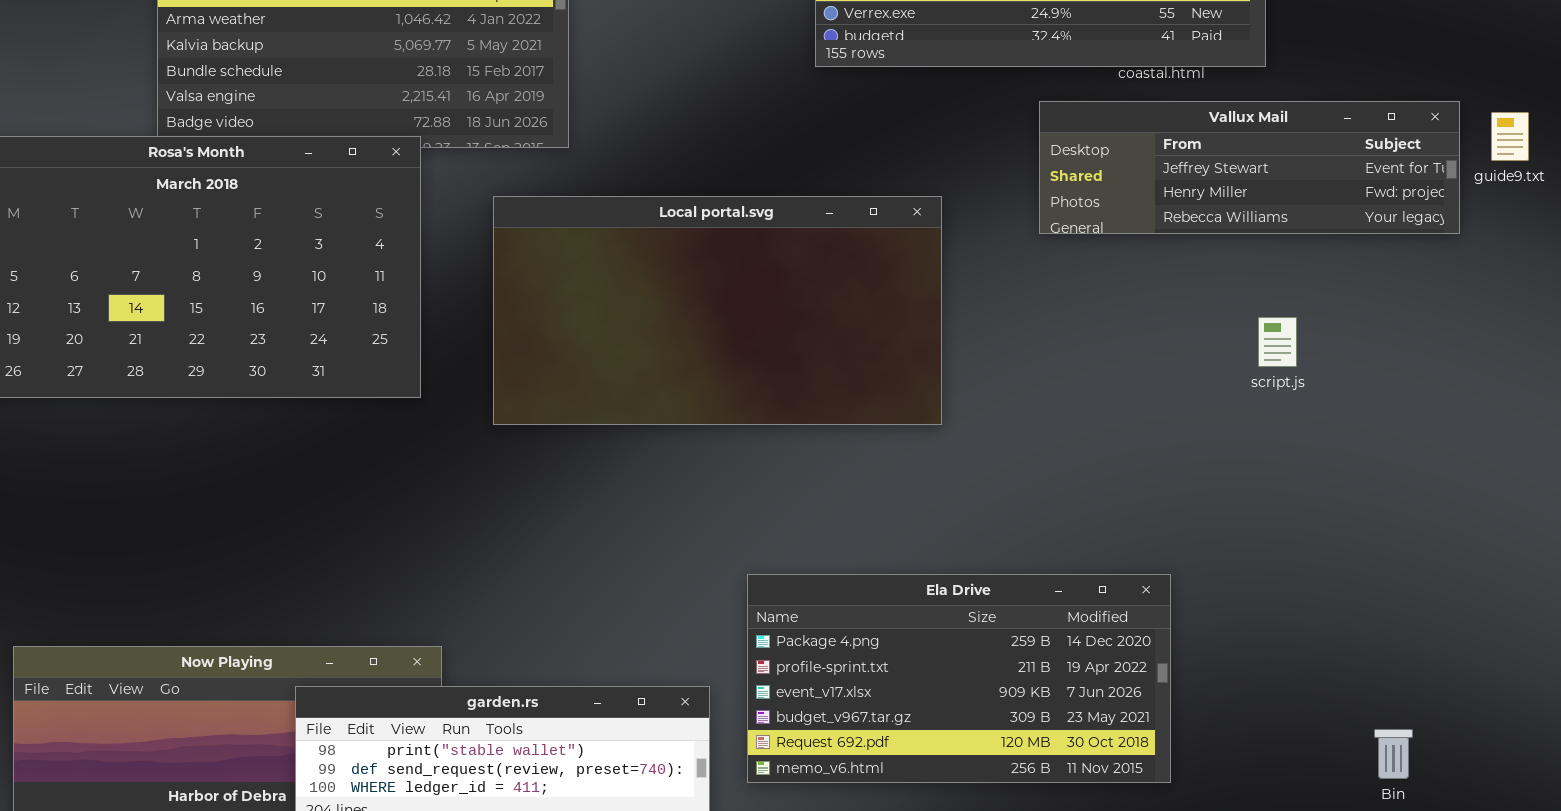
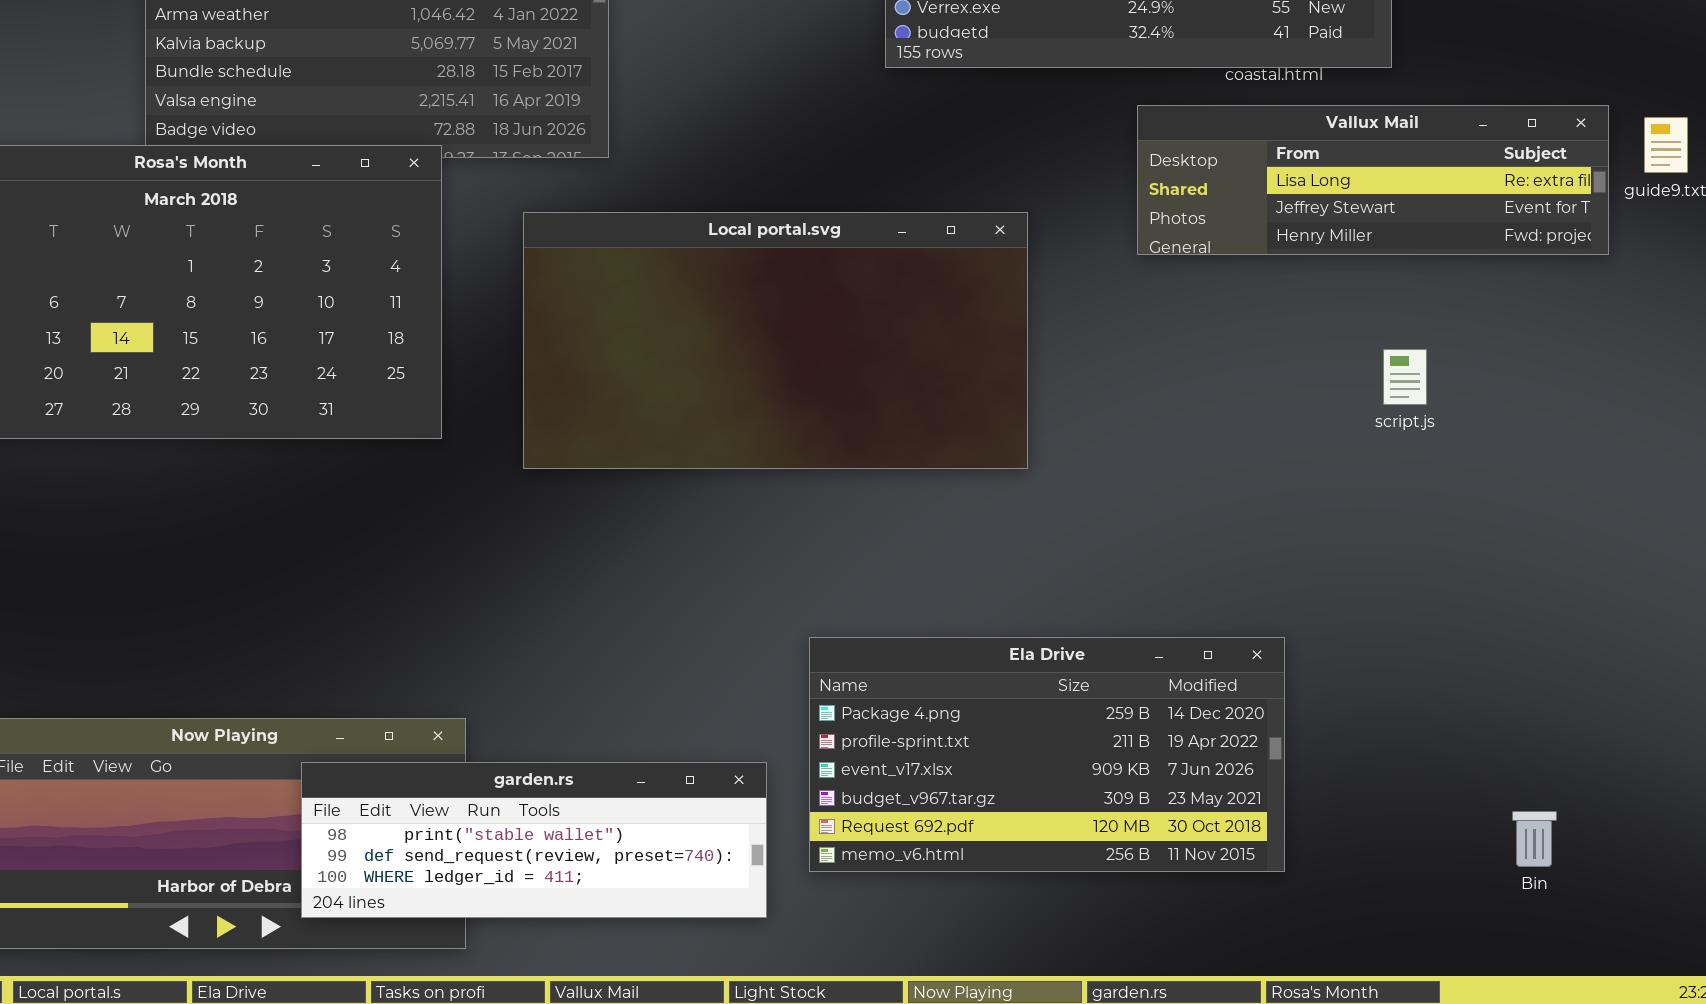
Vallux Mail: [1039,101,1460,234] -> [1137,105,1609,255], scrolled up 1 row

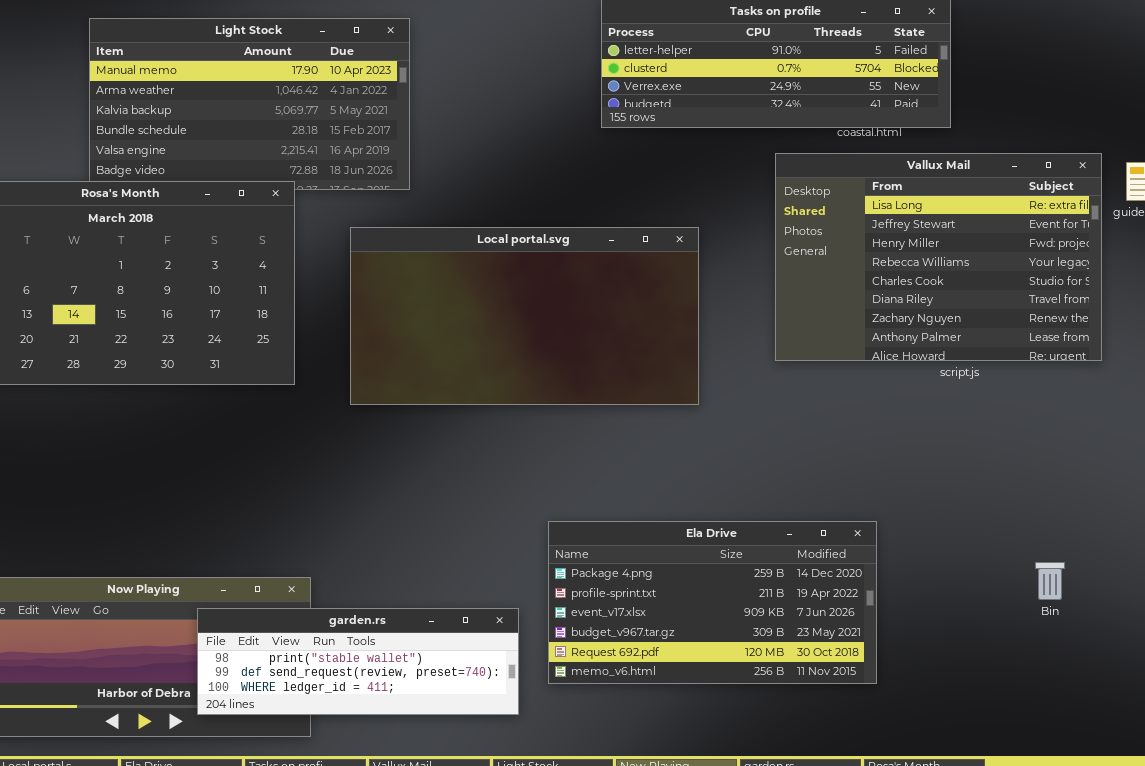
Vallux Mail: [1137,105,1609,255] -> [775,153,1102,361], resized
Bin: [1512,811,1557,867] -> [1035,562,1065,600], moved

